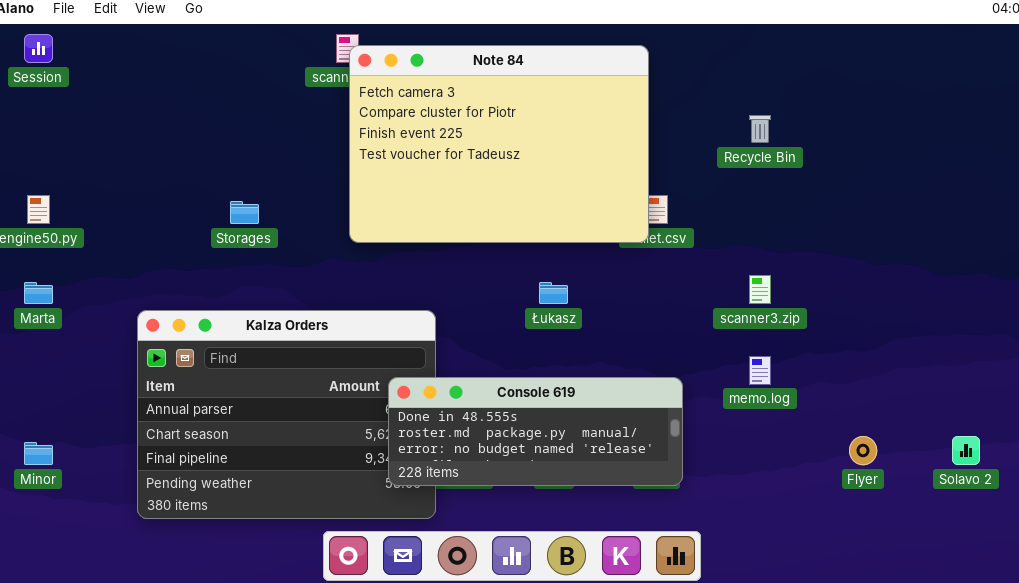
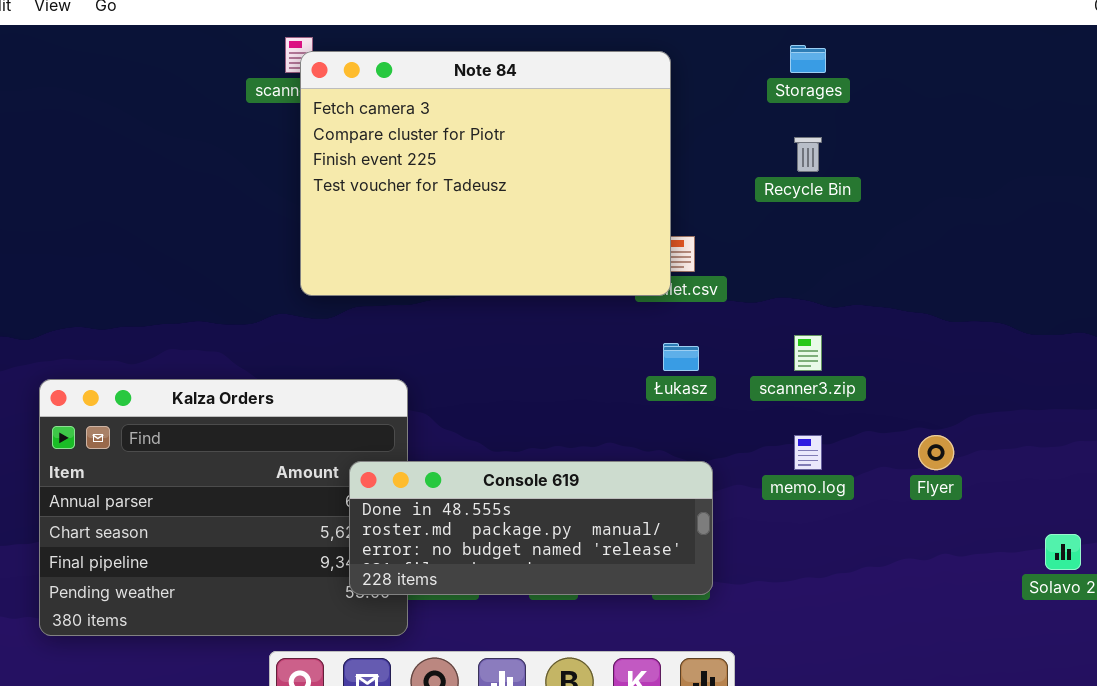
Storages: [230,201,259,224] -> [790,45,826,73], moved
Łukasz: [539,282,568,304] -> [663,343,699,371], moved
Flyer: [849,436,877,465] -> [918,435,954,470], moved

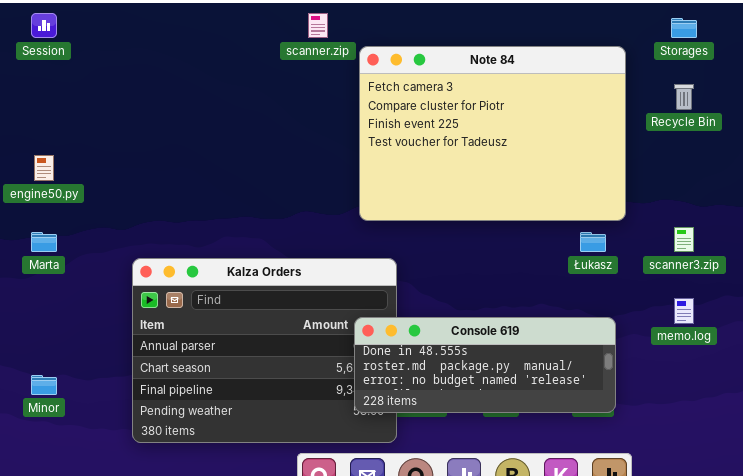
Note 84: [300,51,671,296] -> [359,46,626,221], moved

